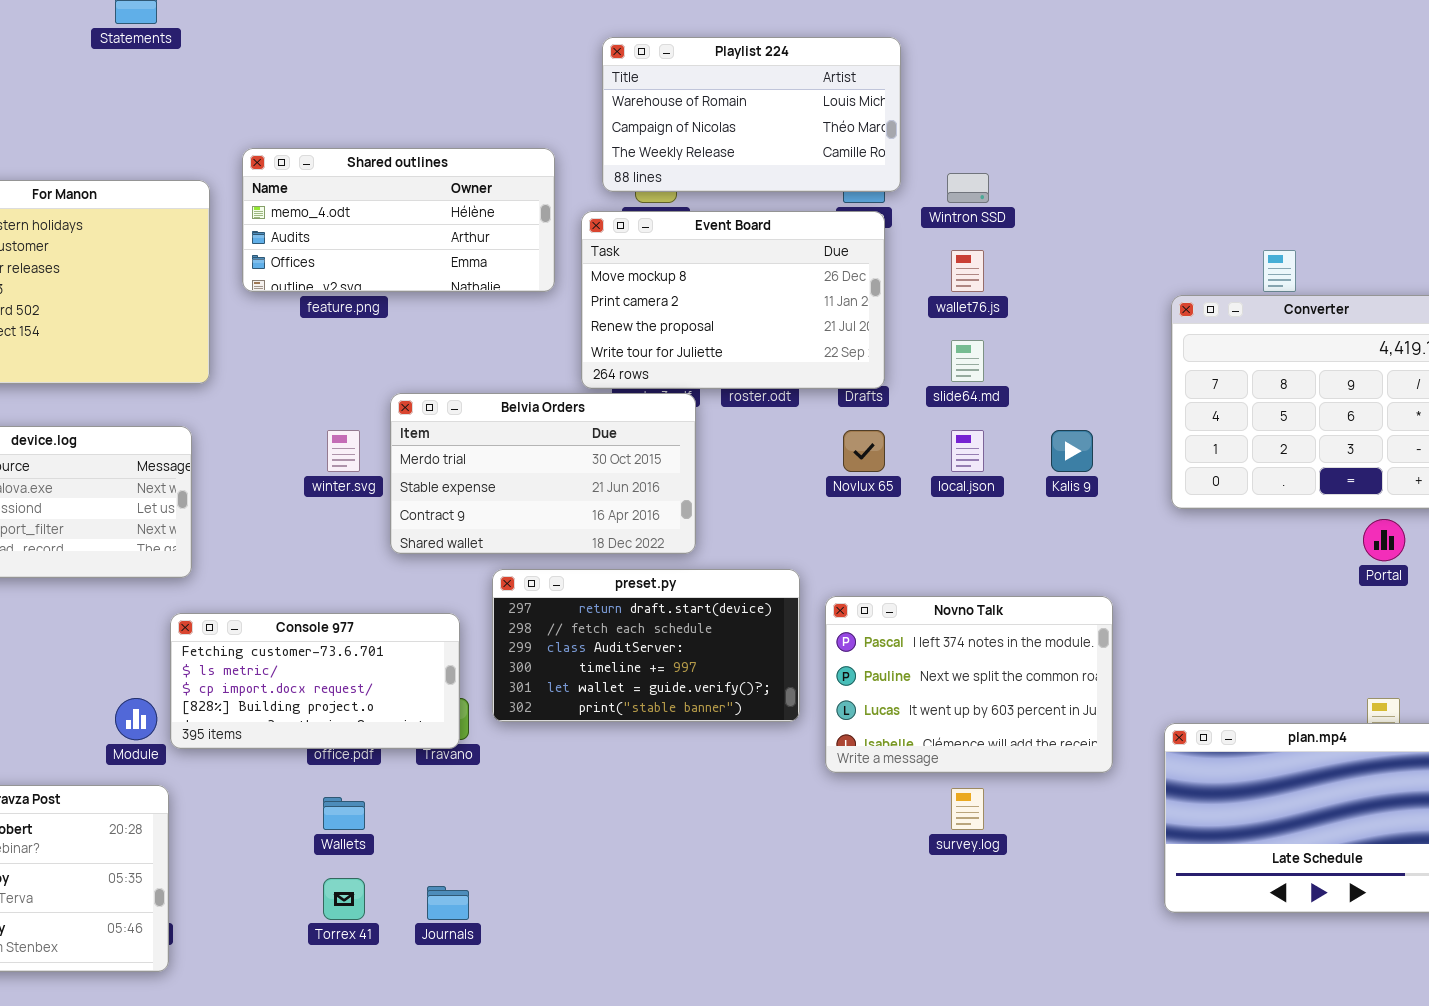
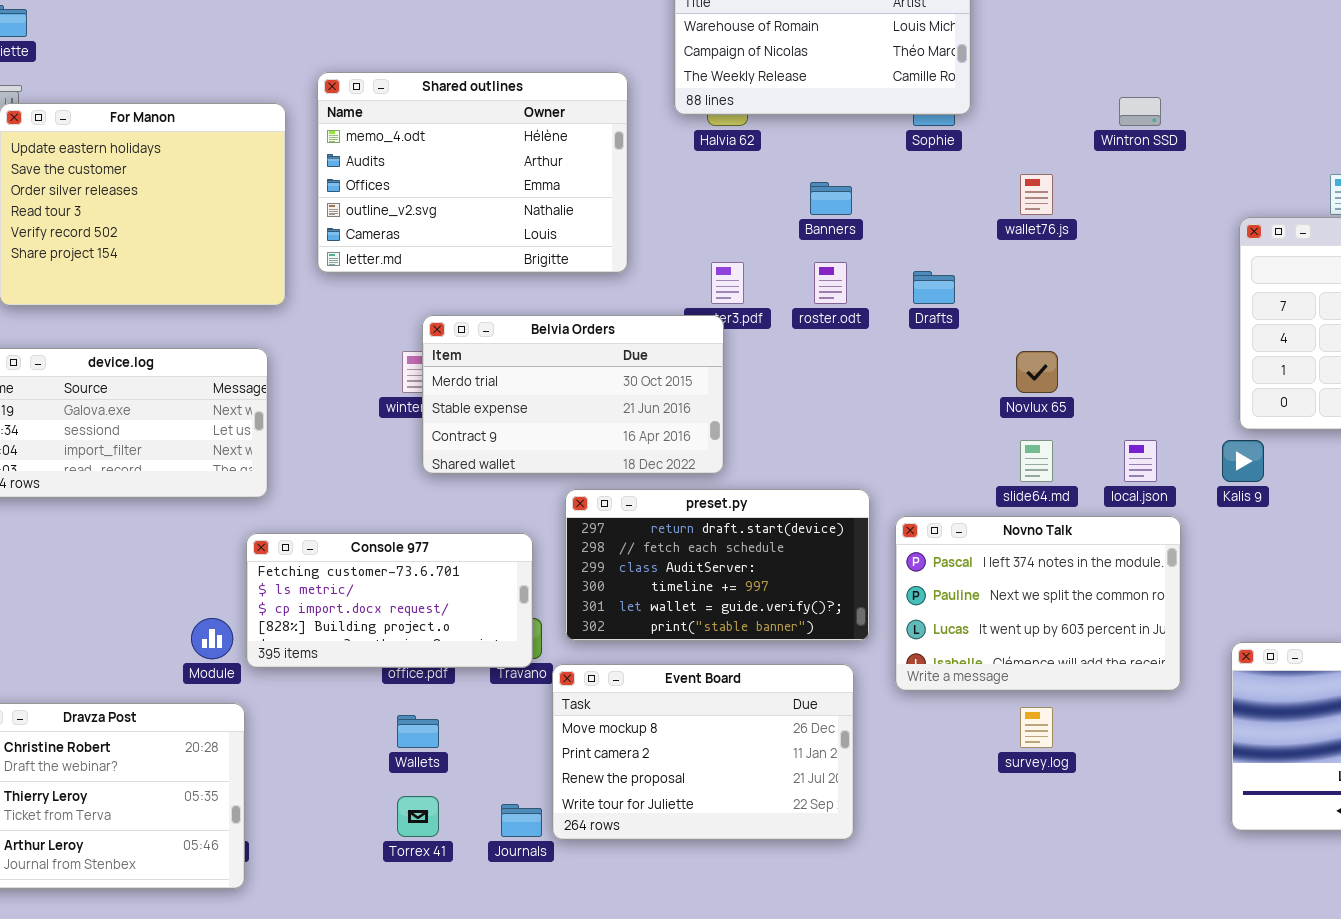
Shared outlines: [242,148,555,292] -> [317,72,628,273], resized
Wintron SSD: [947,173,989,203] -> [1119,97,1161,126], moved
Event Board: [581,211,885,389] -> [552,664,854,840], moved
slide64.md: [951,340,984,382] -> [1020,440,1053,482], moved
Belvia Orders: [390,393,696,554] -> [422,315,724,474], moved
Novlux 65: [843,430,885,472] -> [1016,351,1058,393], moved
local.json: [951,430,984,472] -> [1124,440,1157,482], moved
Kalis 9: [1051,430,1093,472] -> [1222,440,1264,482], moved

